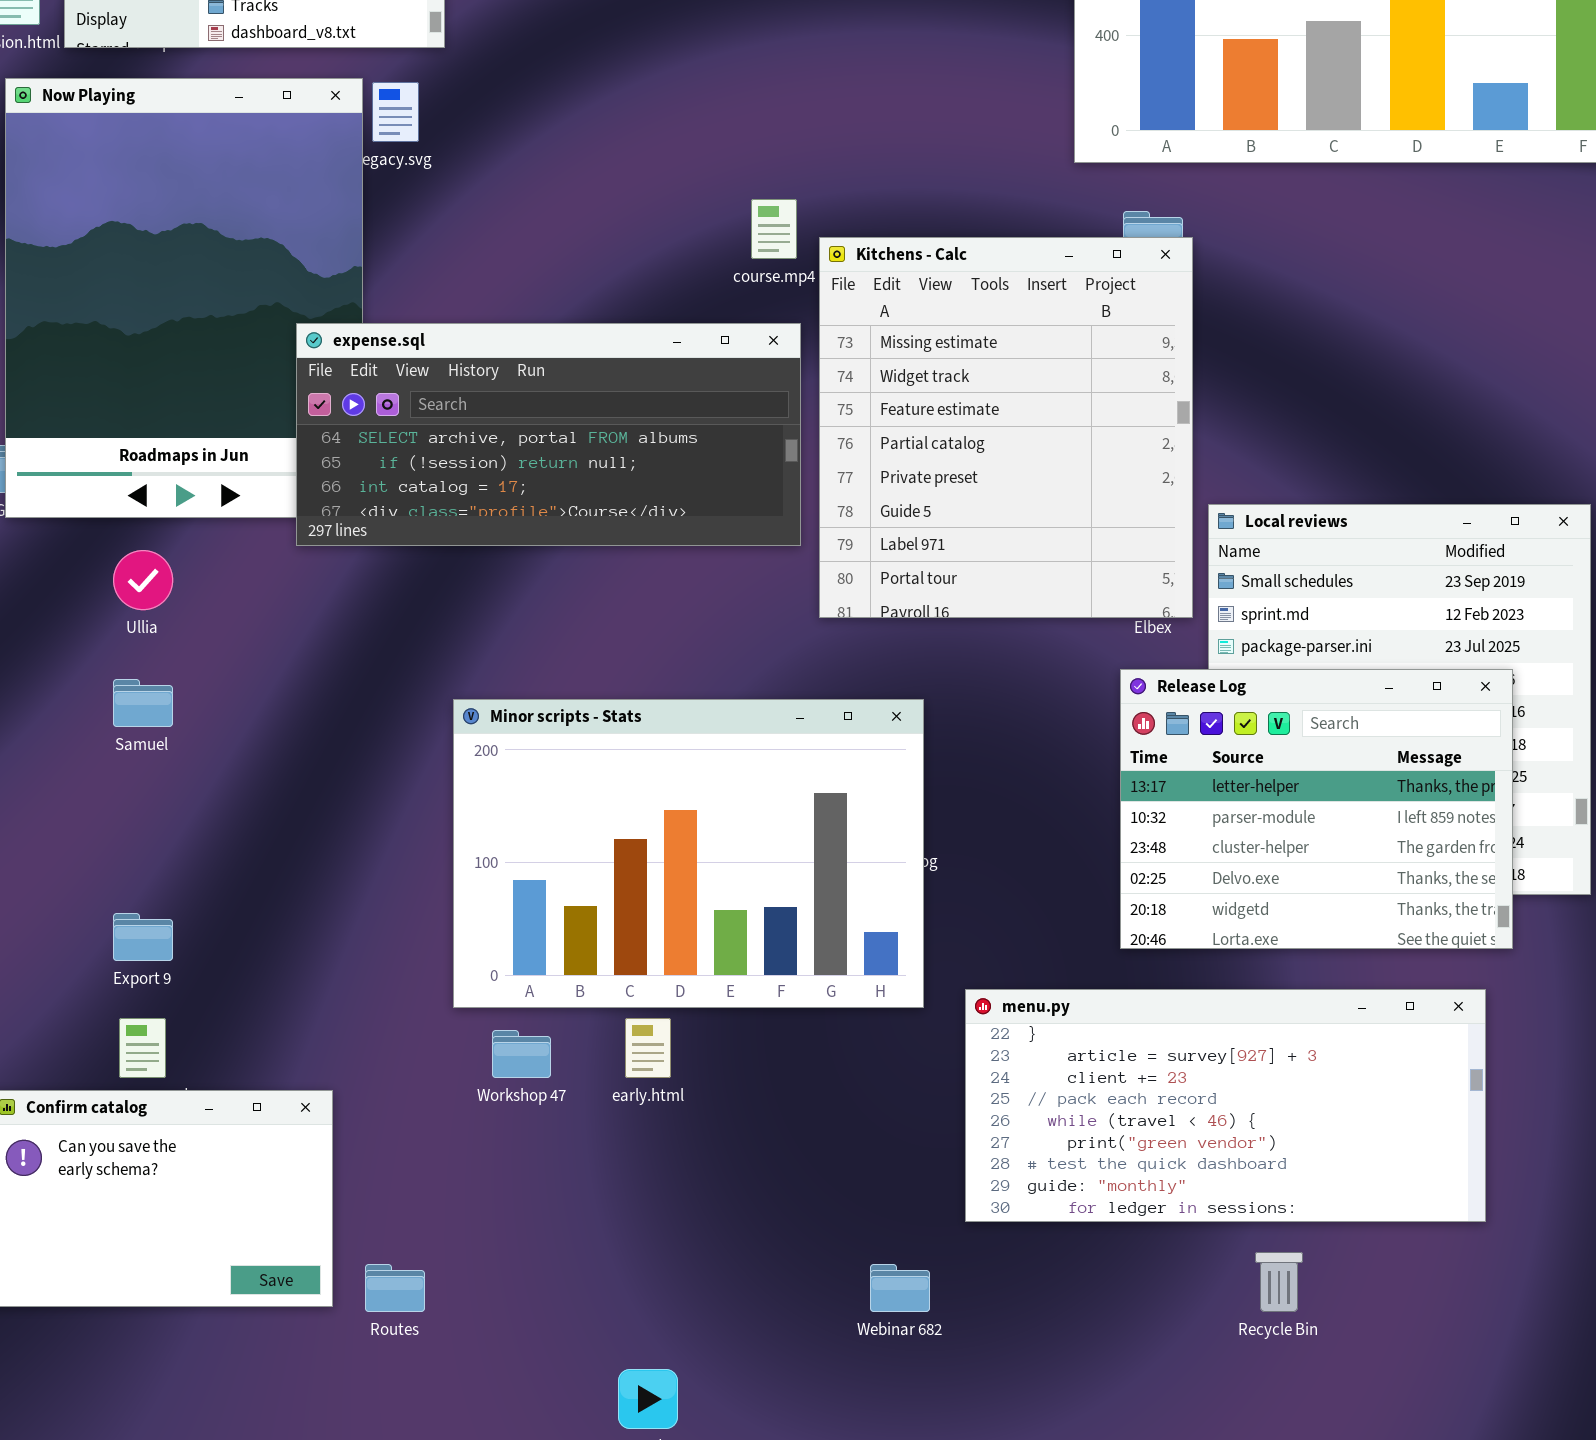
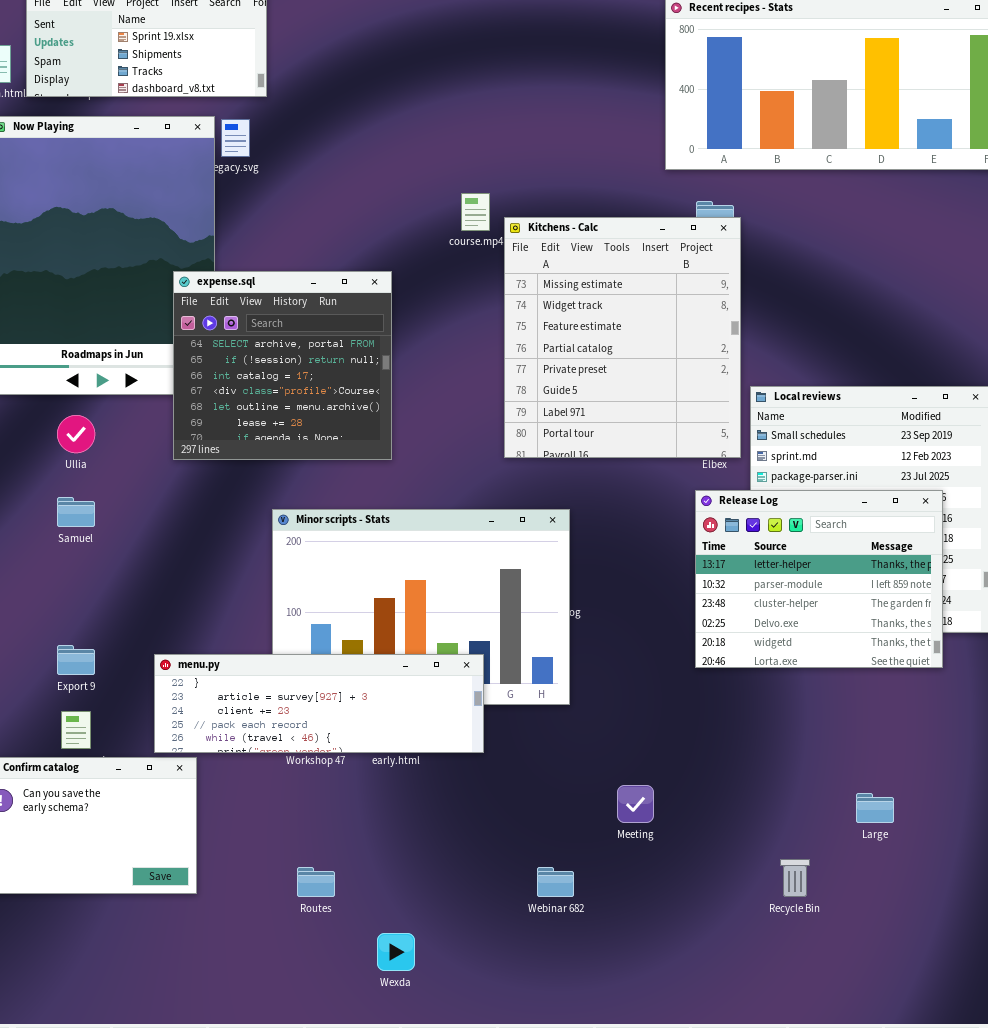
expense.sql: [296,323,801,546] -> [173,271,392,460], resized
menu.py: [965,989,1486,1222] -> [154,654,484,753], moved, resized
Routes: [365,1264,425,1312] -> [297,867,335,897], moved

